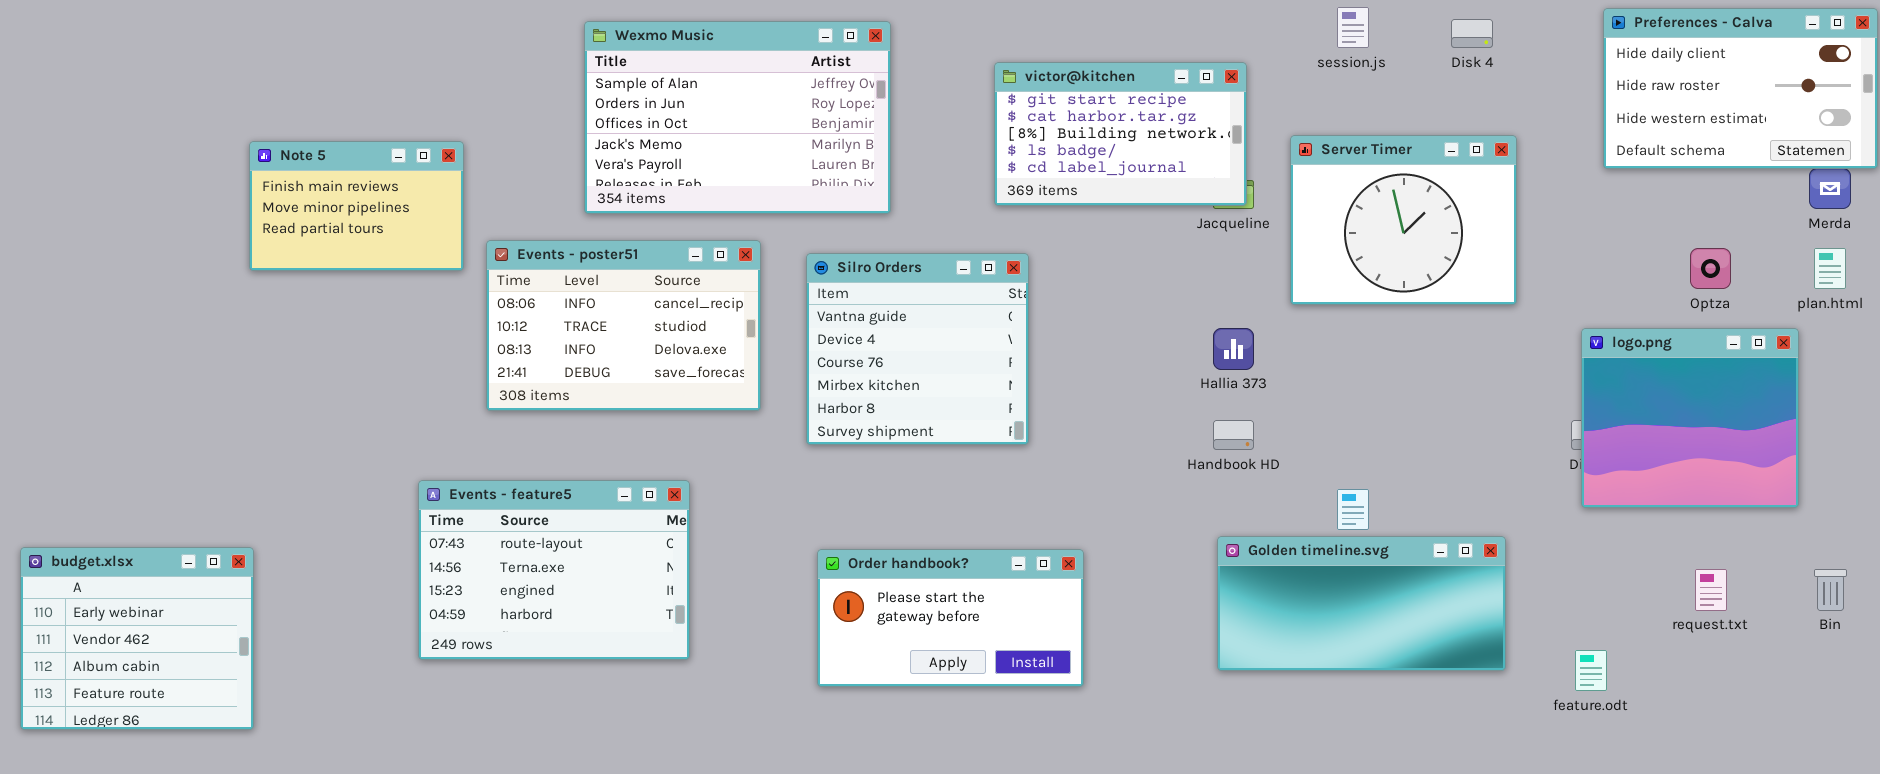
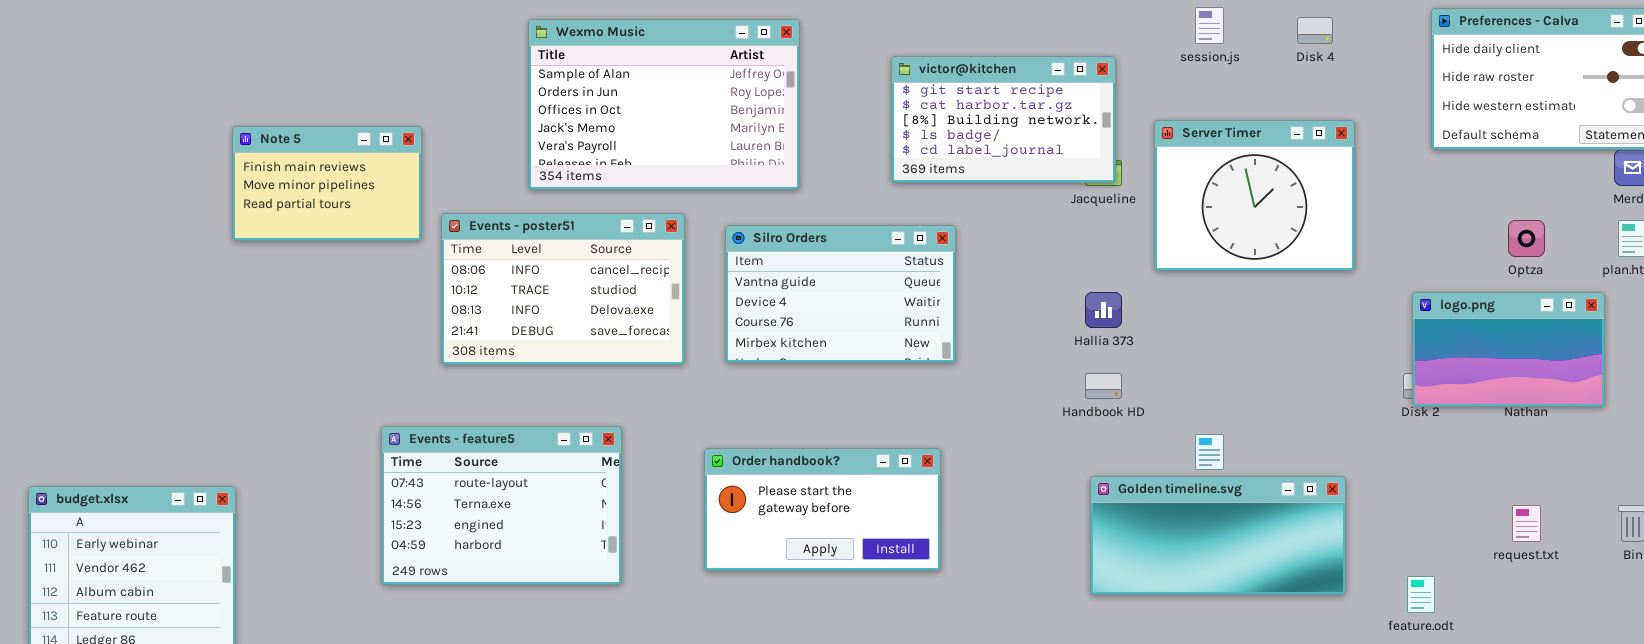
Silro Orders: [806,253,1029,445] -> [725,225,956,363], resized
logo.png: [1581,328,1799,508] -> [1412,292,1605,407], resized
Order handbook?: [817,549,1084,687] -> [704,448,941,571], moved

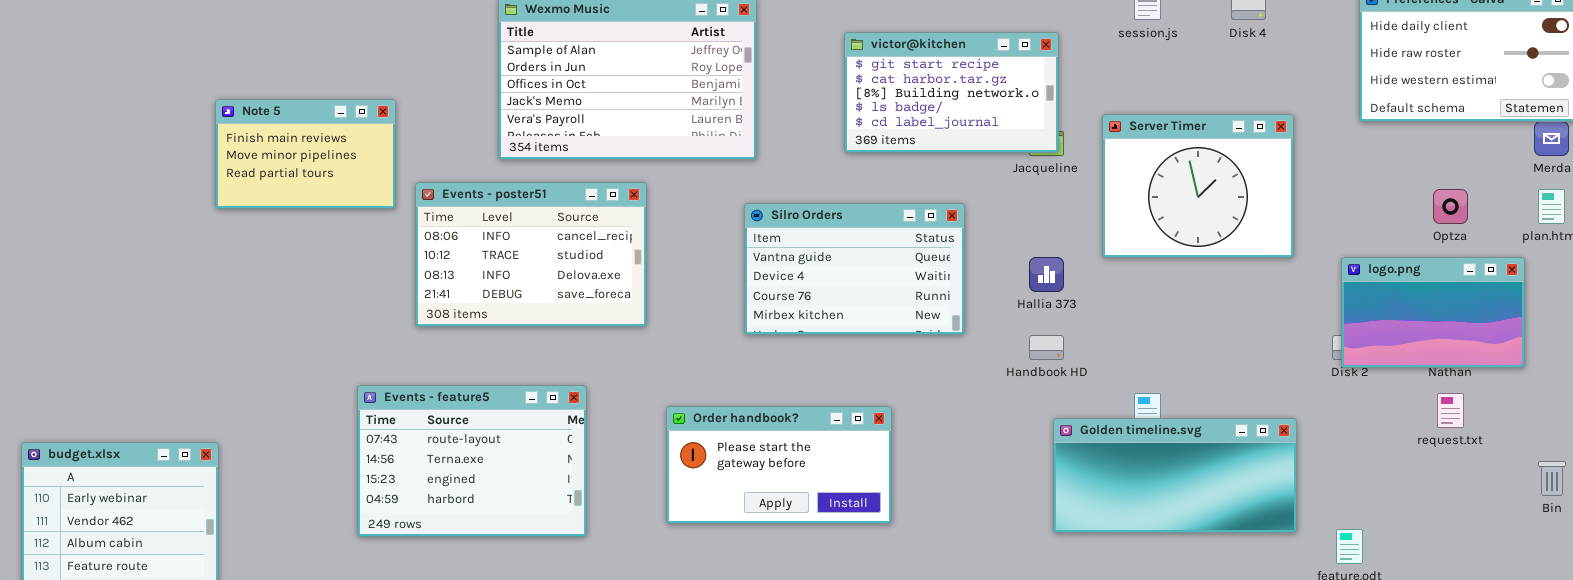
Server Timer: [1154,120,1355,271] -> [1102,114,1294,258], moved
Silro Orders: [725,225,956,363] -> [744,203,965,335], moved
Golden timeline.svg: [1090,476,1346,595] -> [1053,418,1297,533], moved
request.txt: [1512,505,1541,542] -> [1437,393,1464,428], moved

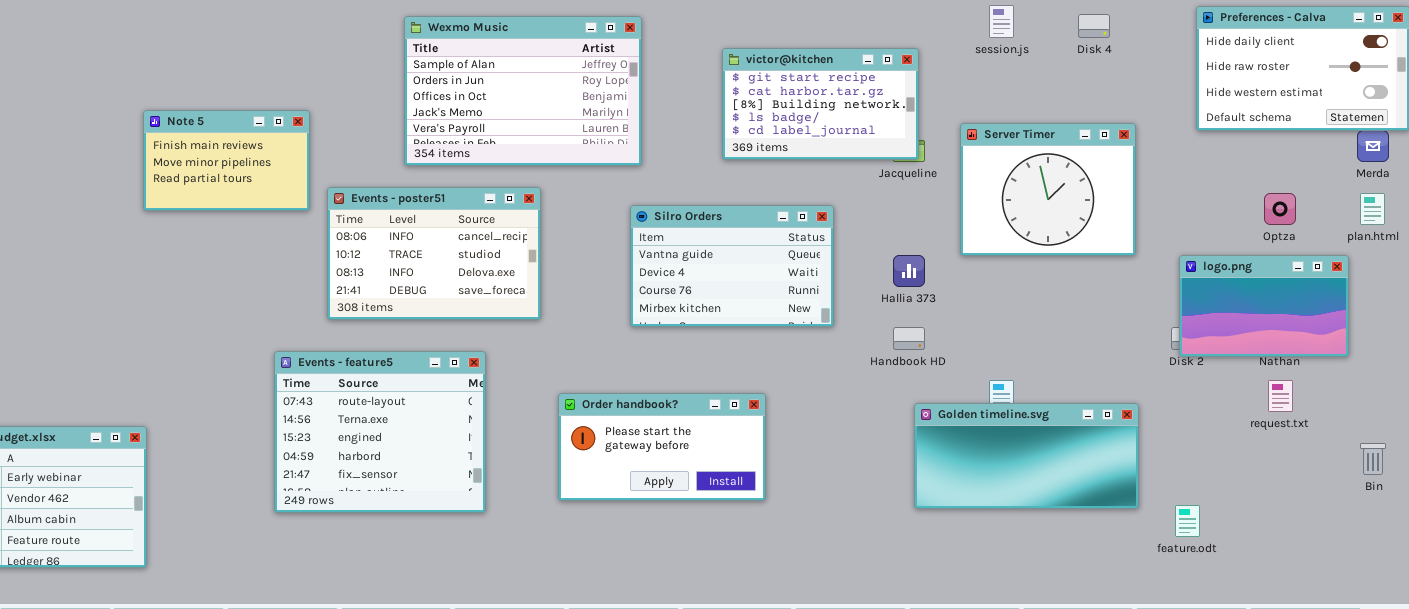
Events - feature5: [357,385,587,537] -> [274,351,486,513], resized

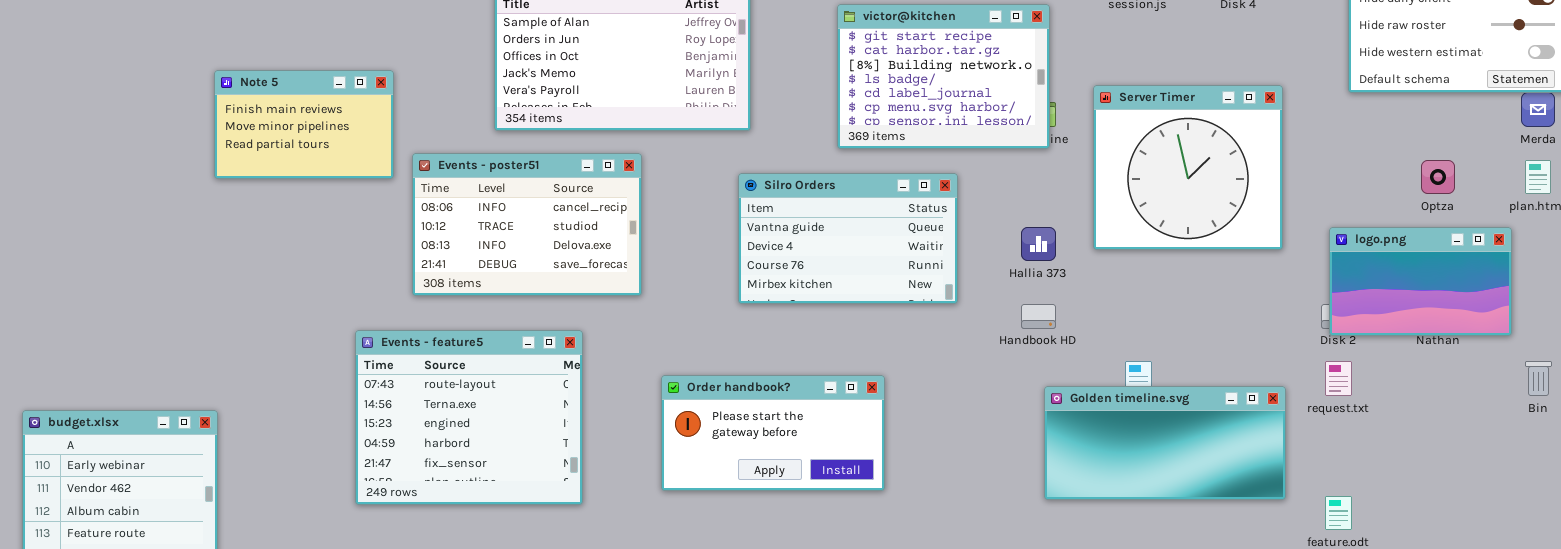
victor@kitchen: [722,48,919,160] -> [837,4,1050,149], resized
Server Timer: [960,123,1136,256] -> [1093,85,1283,250], resized
request.txt: [1268,380,1293,412] -> [1325,361,1352,396], moved
Bin: [1360,443,1386,475] -> [1525,361,1552,396], moved

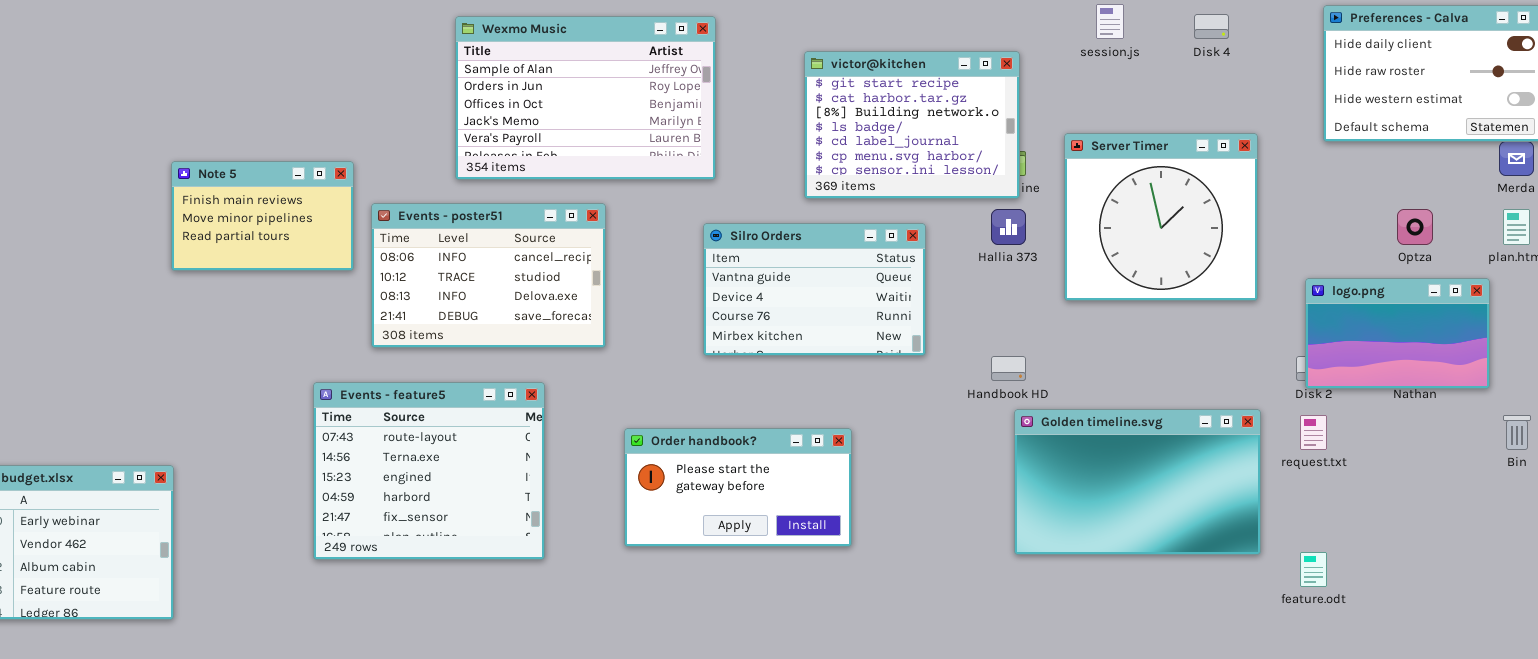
Note 5: [214,70,394,179] -> [171,161,354,271], moved
Hallia 373: [1021,227,1056,261] -> [991,209,1026,245], moved
Golden timeline.svg: [1044,386,1286,500] -> [1014,409,1261,555], resized

